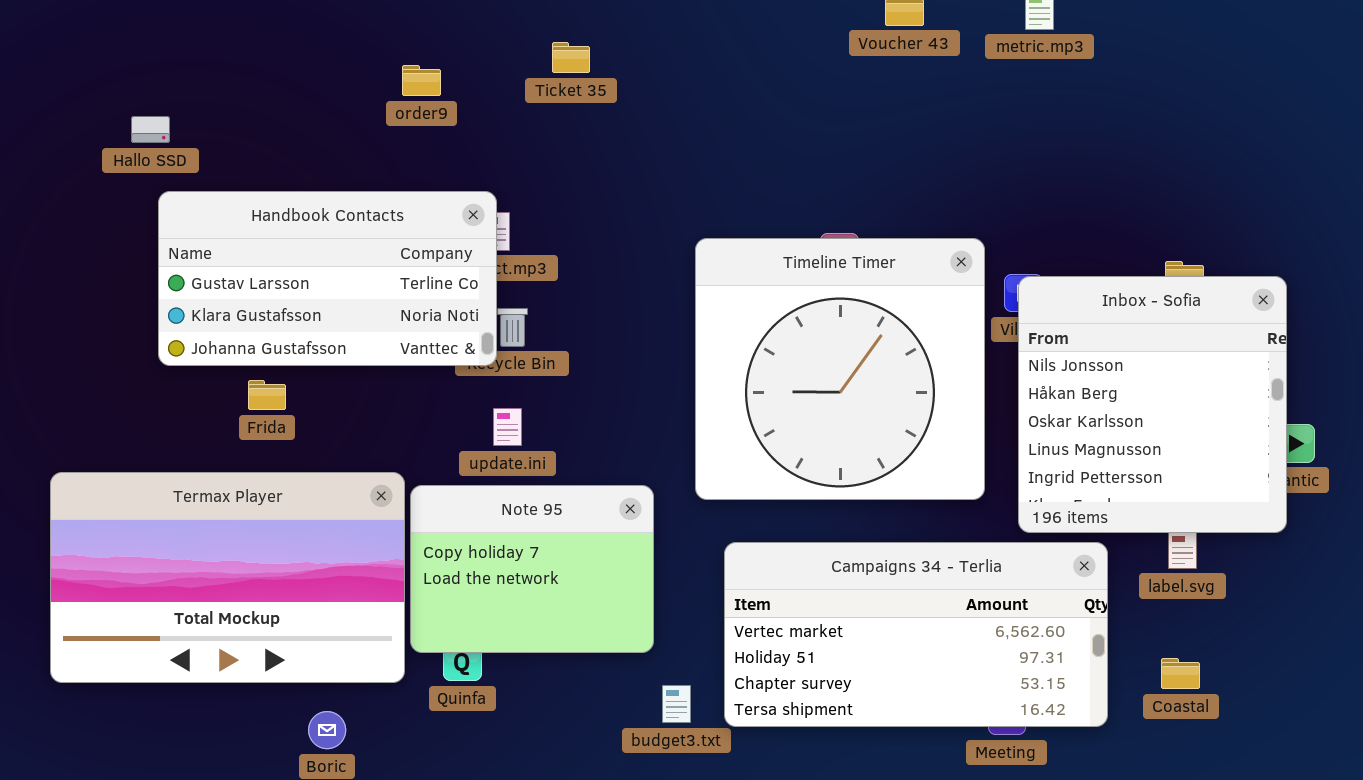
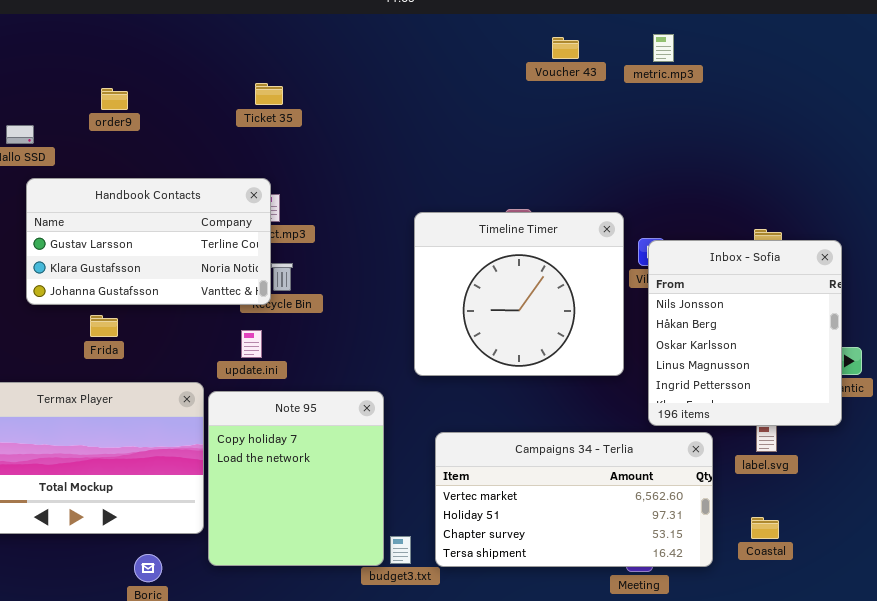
Ticket 35: [552,42,590,73] -> [255,83,283,105], moved
order9: [402,65,441,96] -> [101,88,128,110], moved
Timeline Timer: [695,238,985,500] -> [414,212,624,376], resized
update.ini: [493,408,522,446] -> [241,330,262,358], moved
Note 95: [410,485,654,653] -> [208,391,384,566], resized

